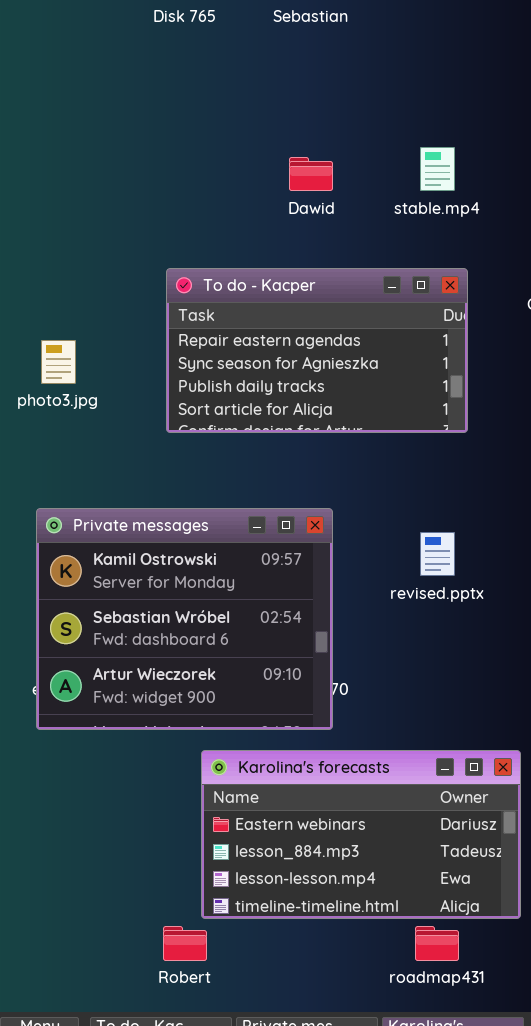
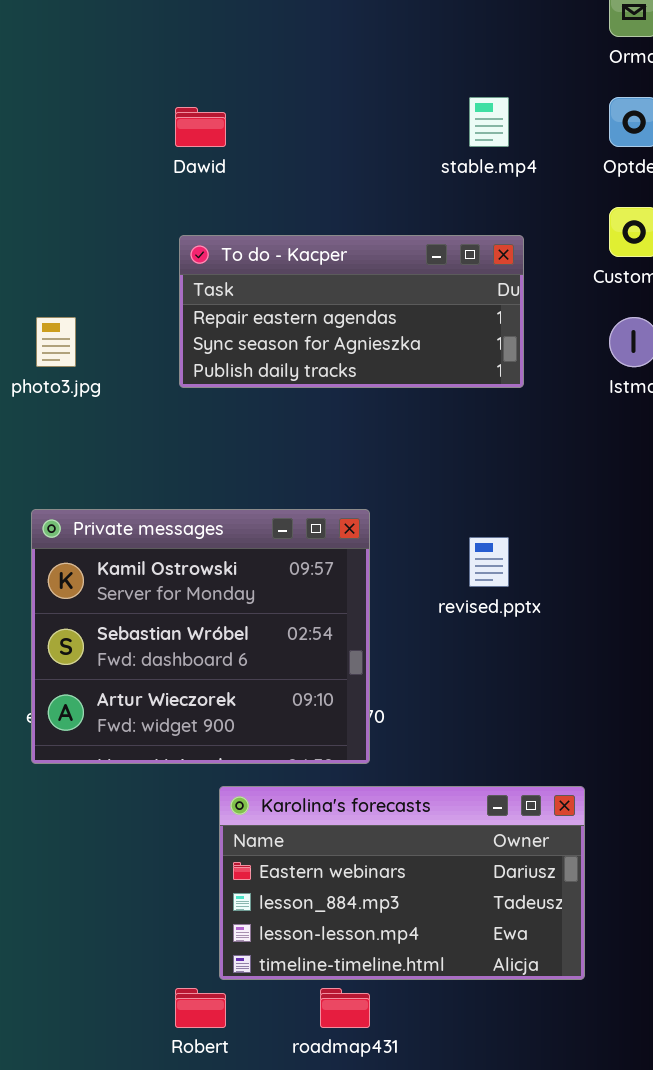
Dawid: [289,157,333,191] -> [175,107,226,147], moved
To do - Kacper: [166,268,468,433] -> [179,235,524,388], resized
roadmap431: [415,926,459,961] -> [320,988,370,1028], moved

